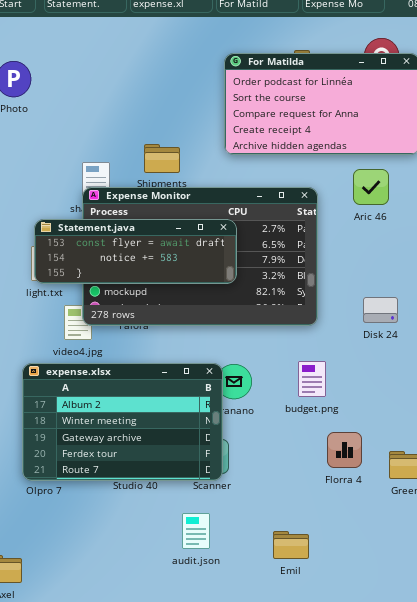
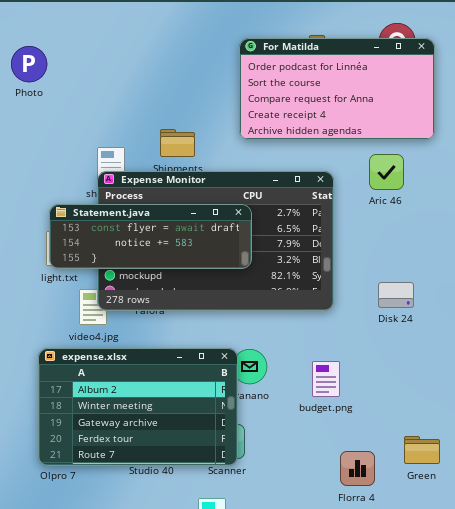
budget.png: [298,361,326,397] -> [312,361,340,397], moved
Florra 4: [327,432,362,468] -> [340,451,375,486], moved

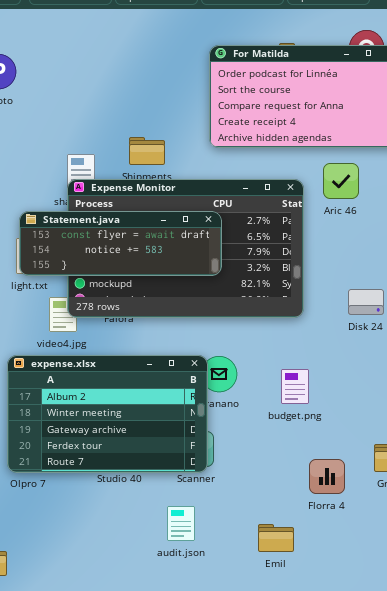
Aric 46: [369,154,404,190] -> [323,163,359,199], moved

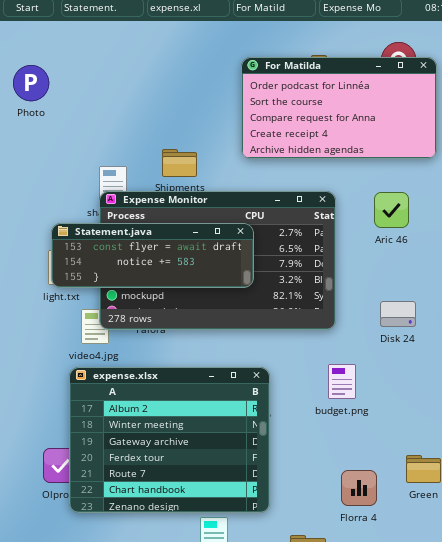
Aric 46: [323,163,359,199] -> [374,192,409,228], moved
expense.xlsx: [7,355,208,473] -> [69,367,270,513], moved, resized
budget.png: [281,369,309,404] -> [328,364,356,399], moved

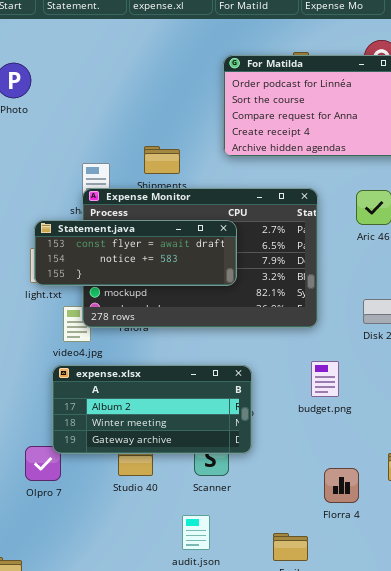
expense.xlsx: [69,367,270,513] -> [52,365,252,454], resized

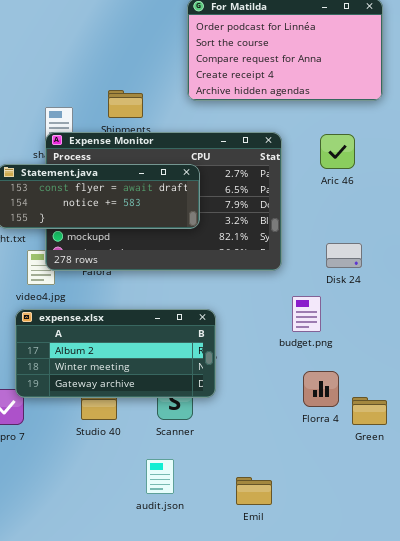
budget.png: [311,361,339,397] -> [292,296,321,332], moved
Florra 4: [324,468,359,503] -> [303,371,339,407], moved

